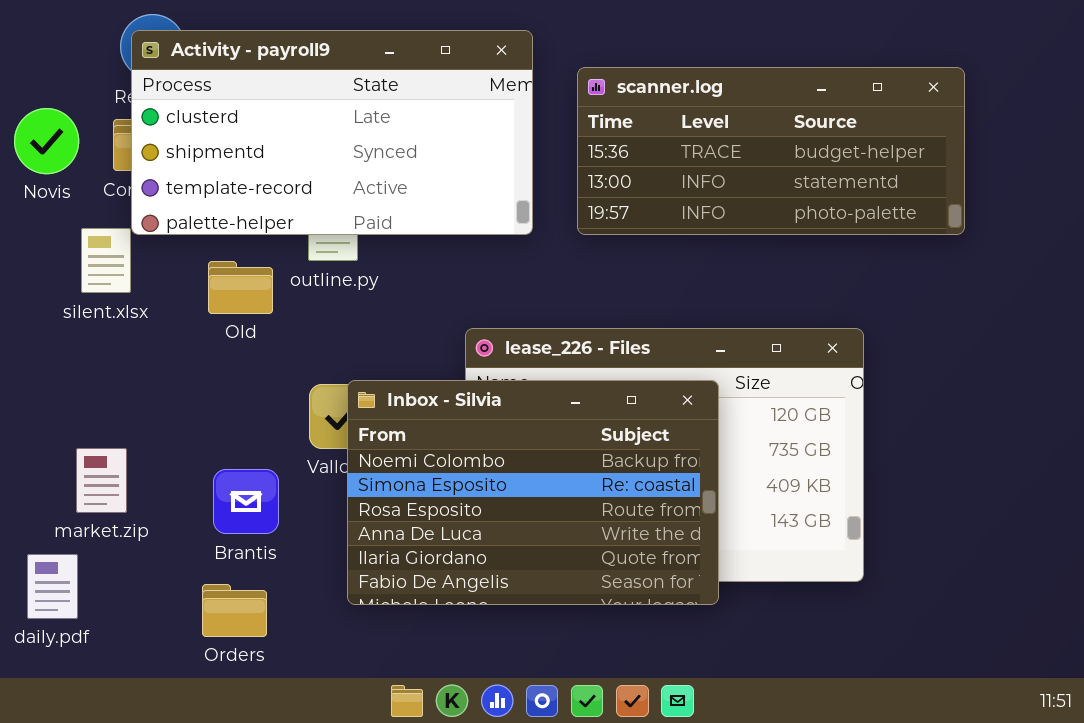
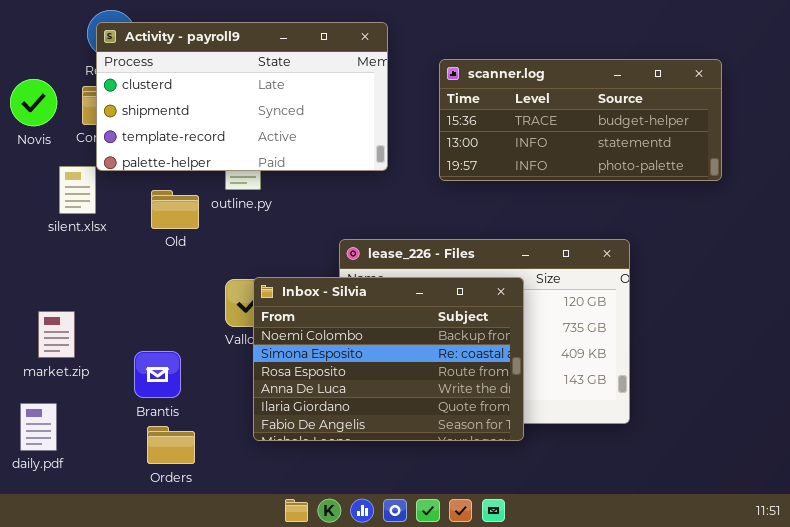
scanner.log: [577,67,965,235] -> [439,59,722,181], moved
market.zip: [76,448,127,513] -> [38,311,75,358], moved
Brantis: [213,469,279,534] -> [134,351,181,398], moved

